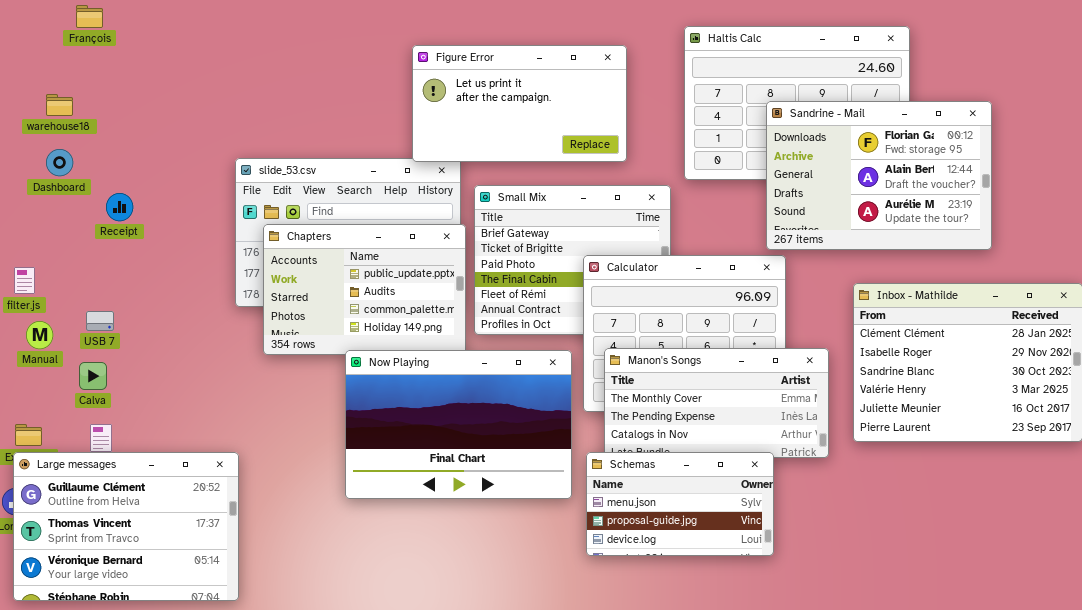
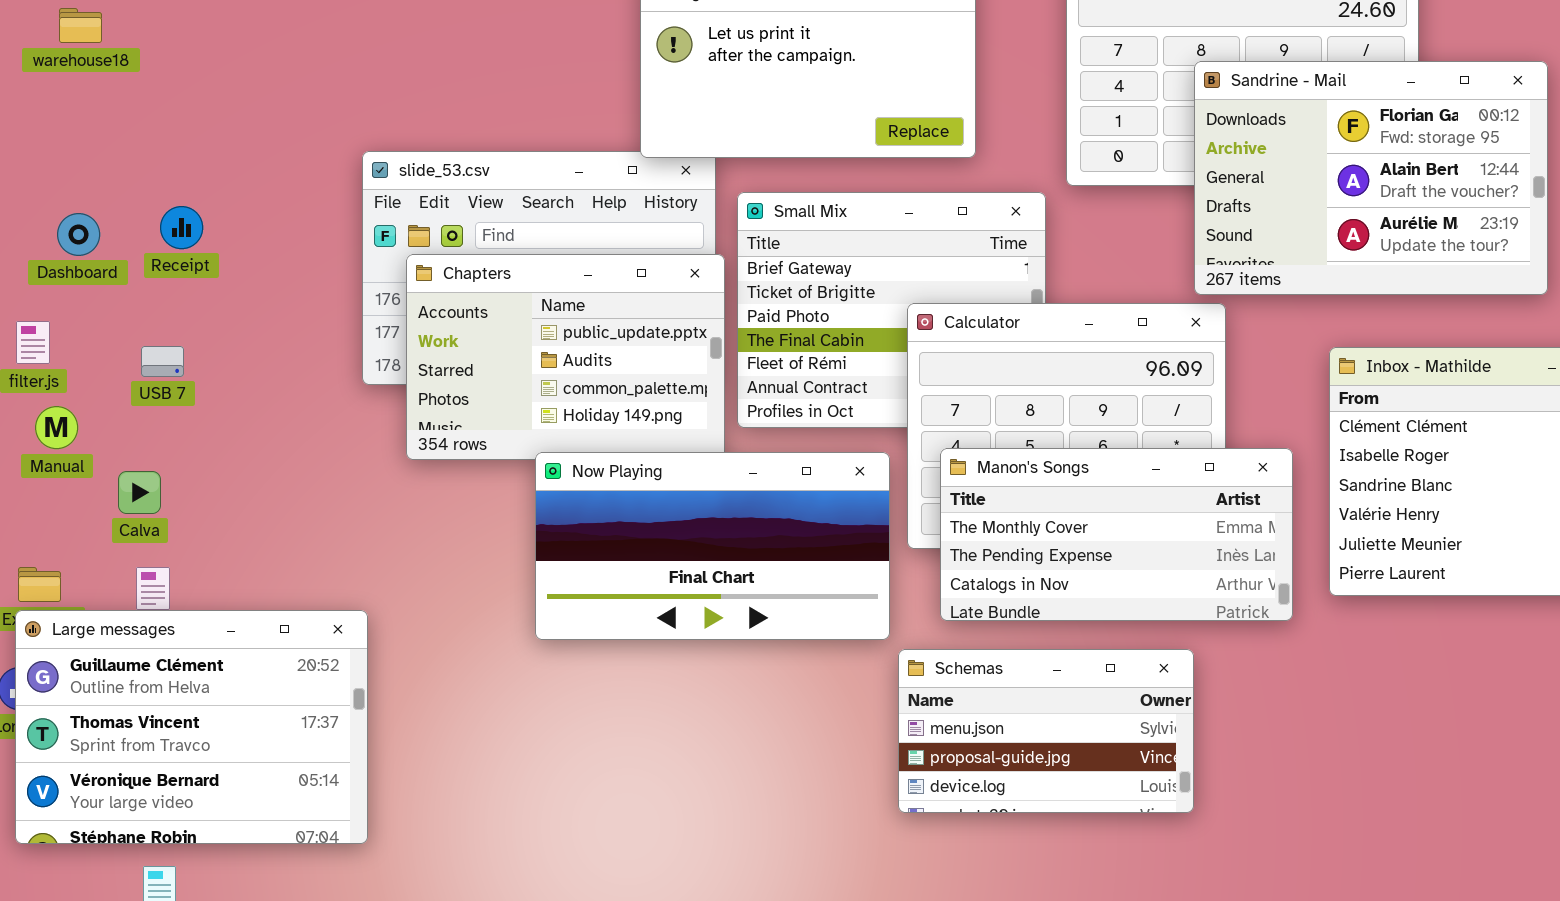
warehouse18: [46,94,73,116] -> [59,8,102,43], moved
Dashboard: [46,149,73,176] -> [57,213,100,256], moved
USB 7: [86,311,114,331] -> [141,346,184,377], moved
Now Playing: [345,350,572,499] -> [535,452,890,640], resized
Schemas: [586,452,774,556] -> [898,649,1194,813], moved

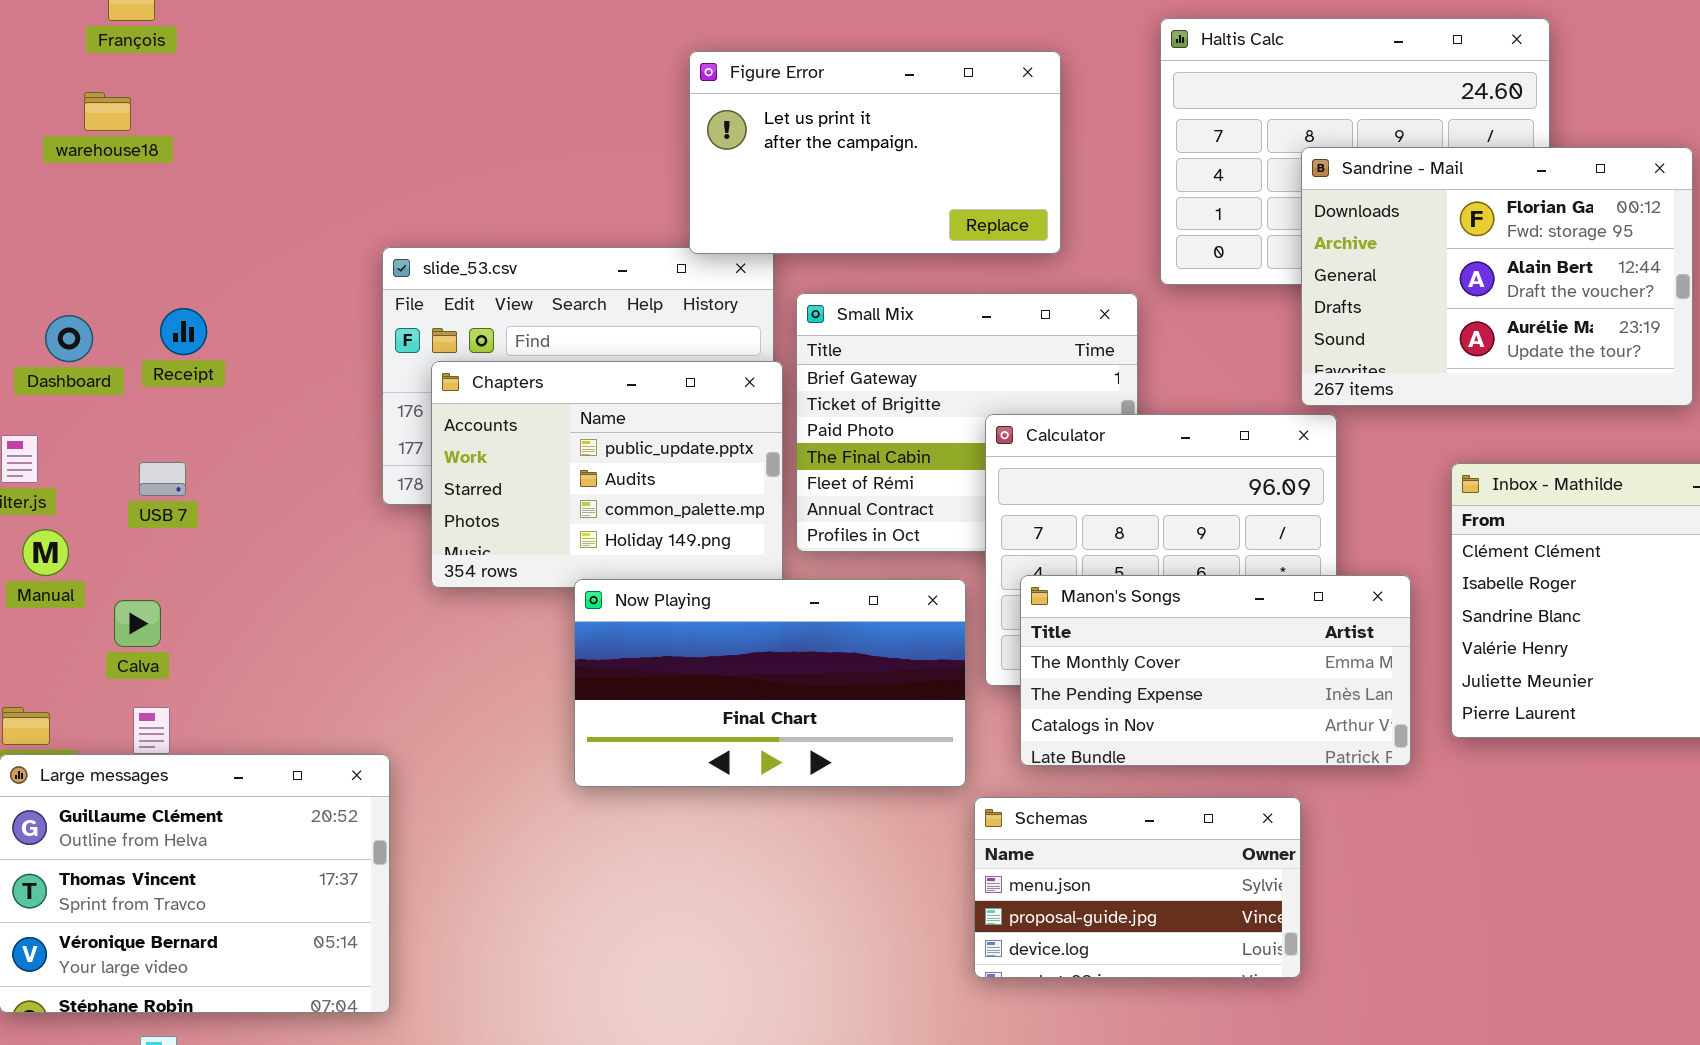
warehouse18: [59,8,102,43] -> [84,92,131,131], moved

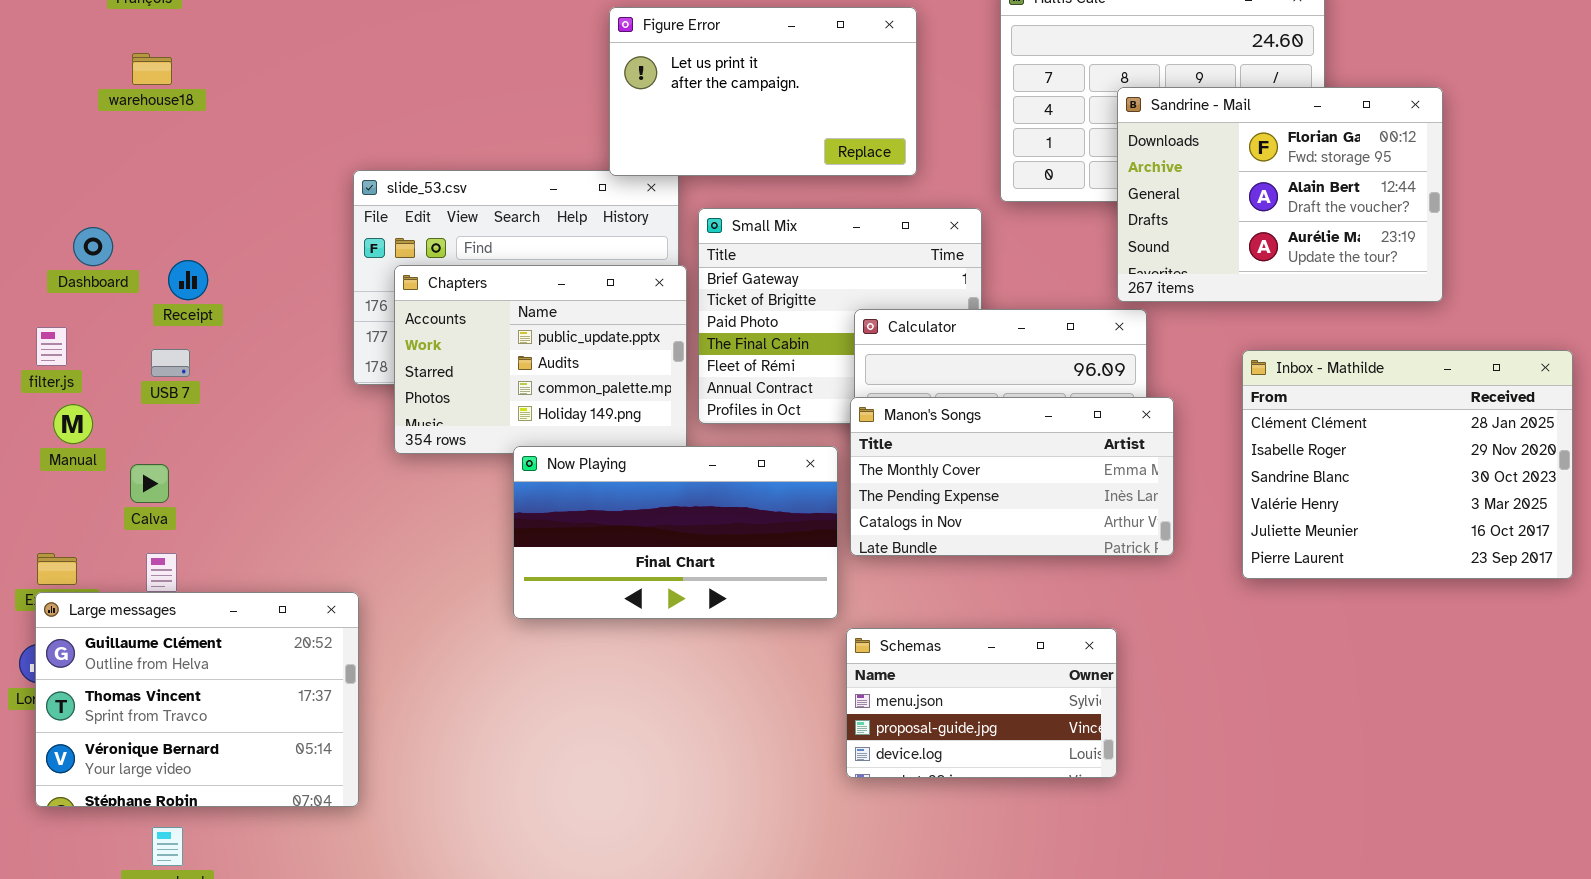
warehouse18: [84,92,131,131] -> [132,53,172,85], moved
Receipt: [160,308,207,355] -> [168,260,208,300], moved
Manon's Songs: [1020,575,1411,766] -> [850,397,1174,556], moved

